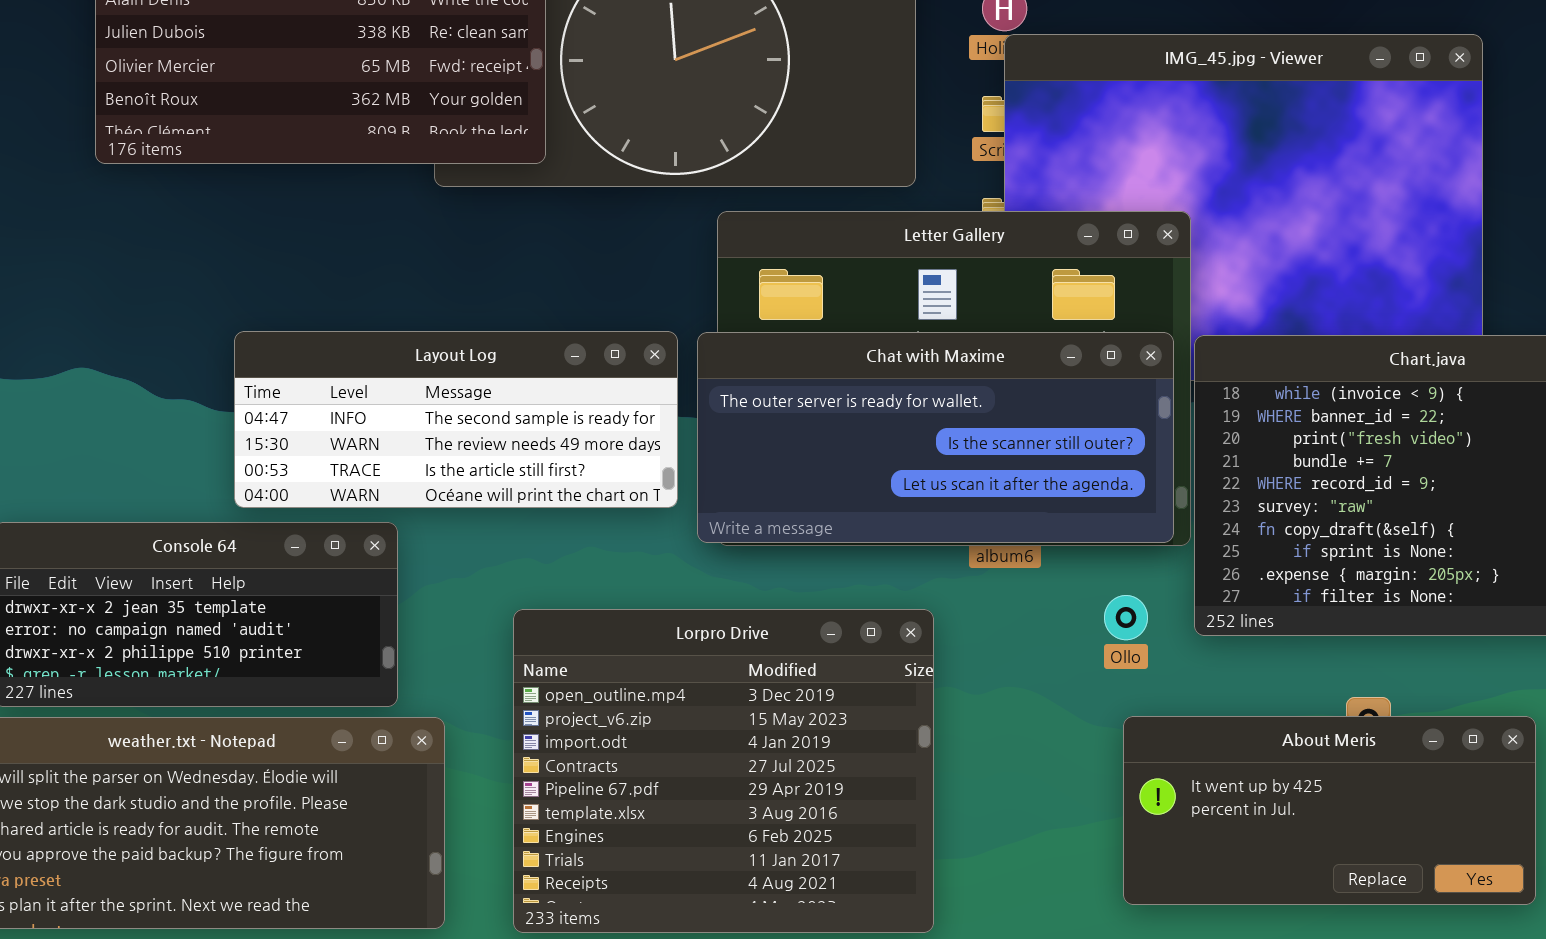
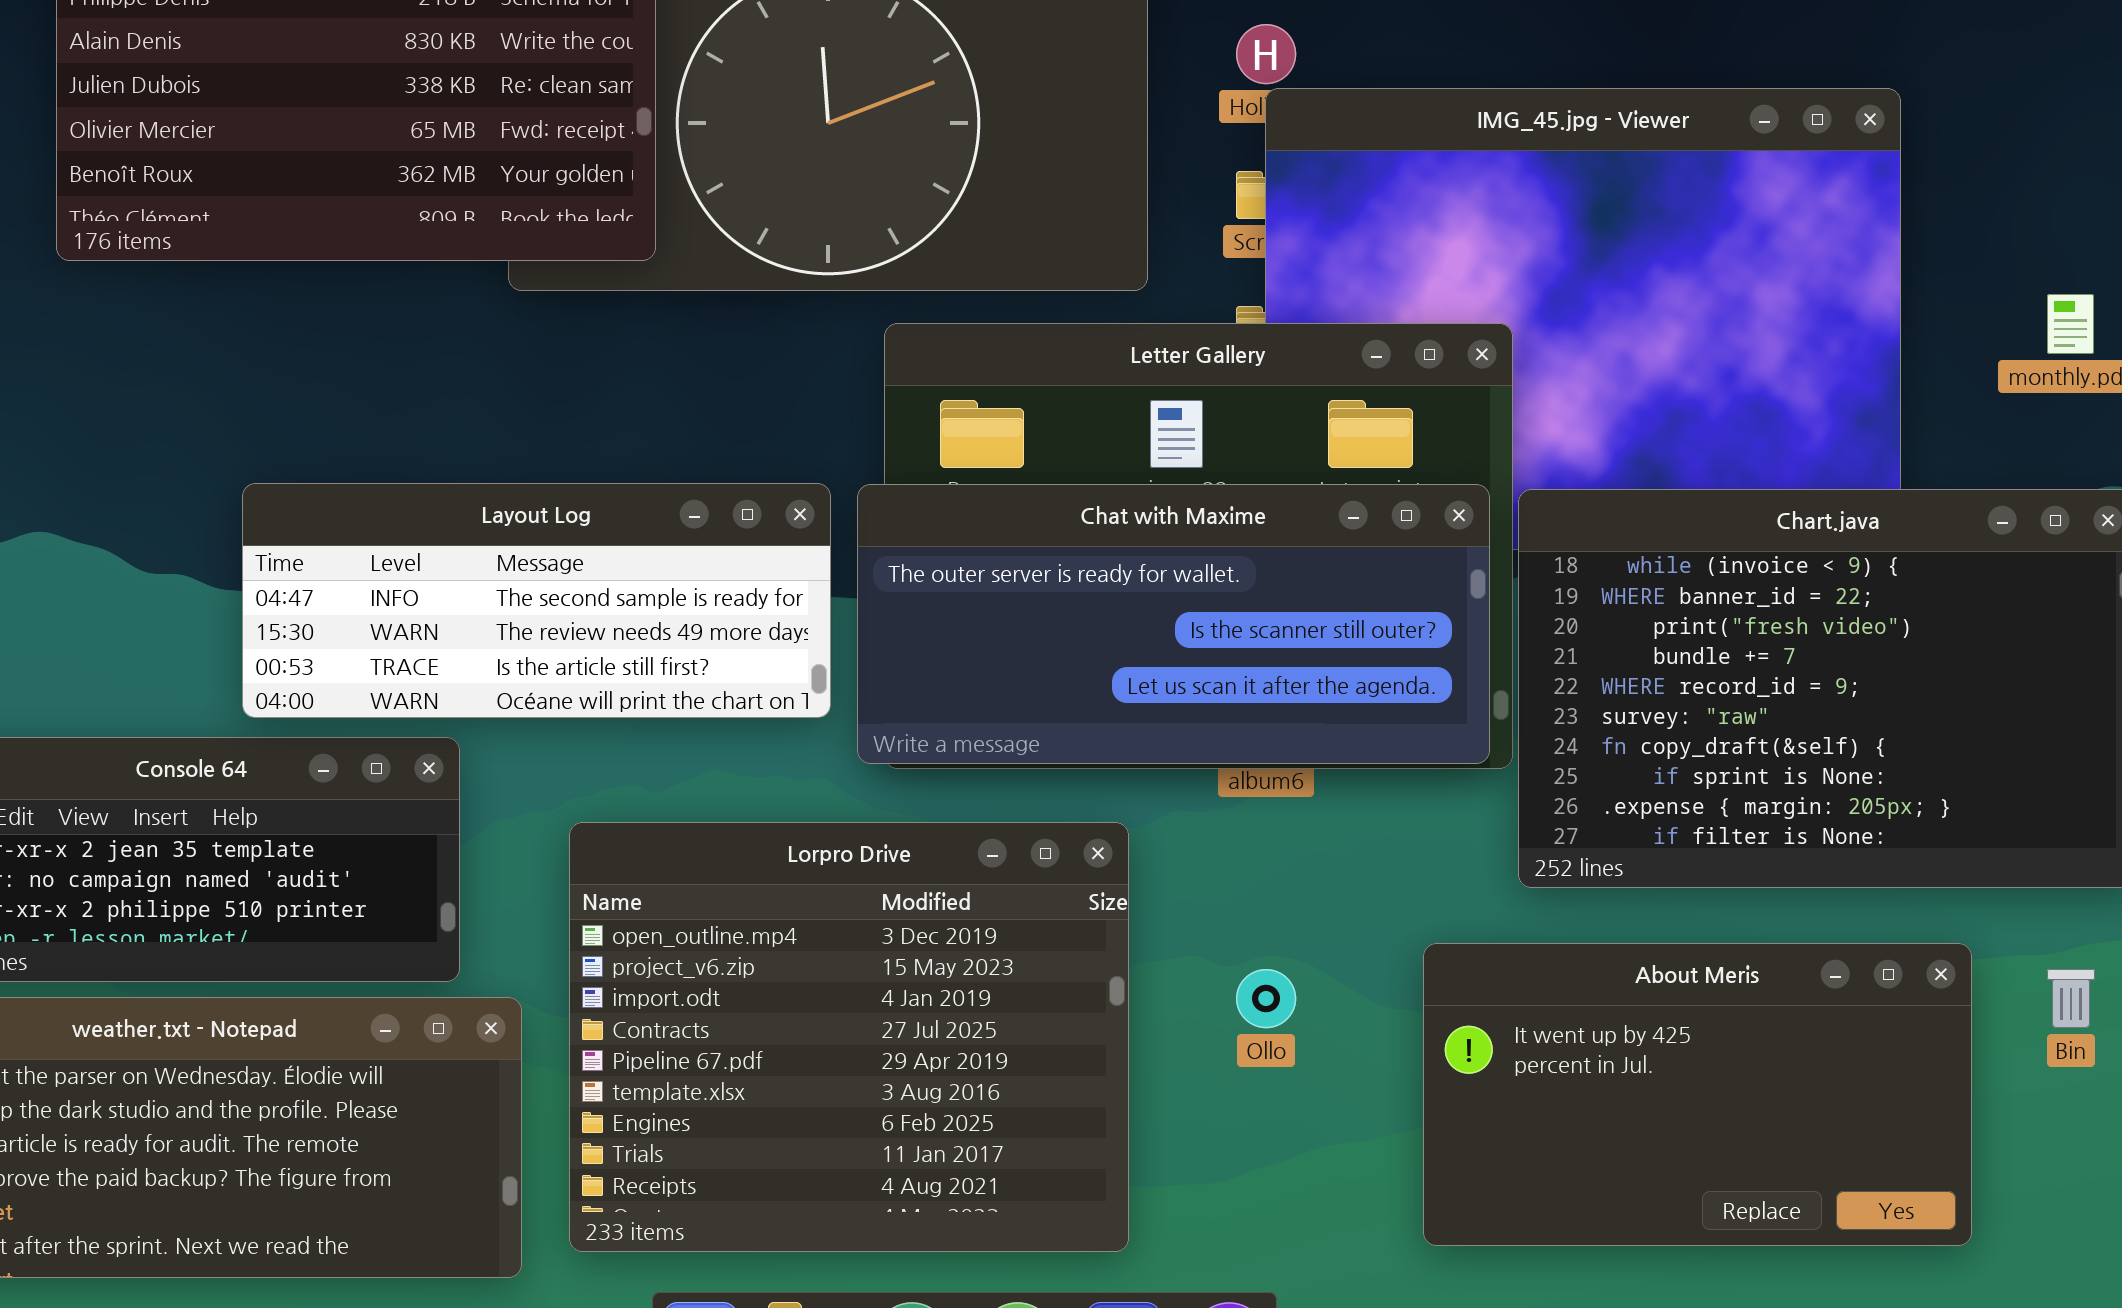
Ollo: [1104,595,1148,640] -> [1236,969,1296,1028], moved
Lorpro Drive: [513,609,934,933] -> [569,822,1129,1252], moved
About Meris: [1123,716,1536,905] -> [1423,943,1972,1246], resized

